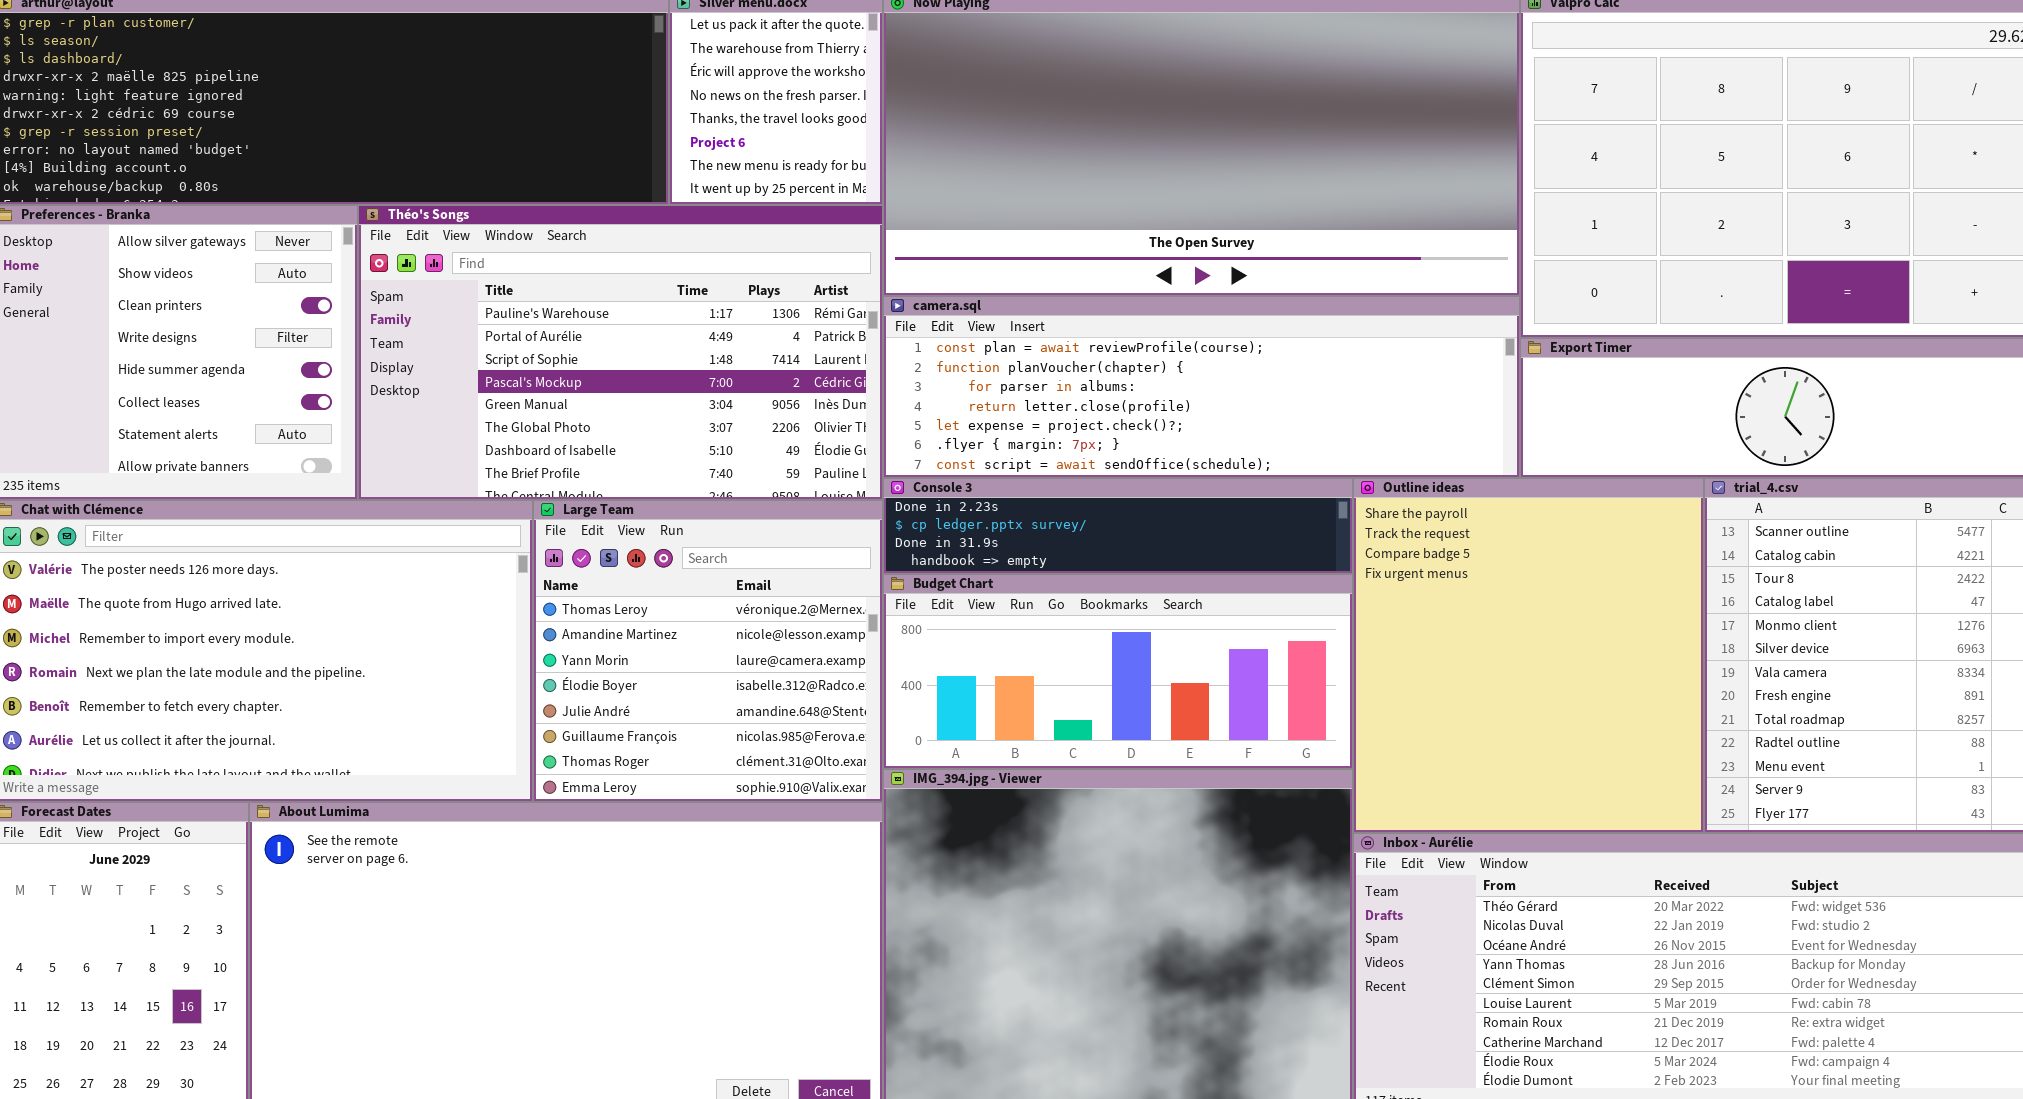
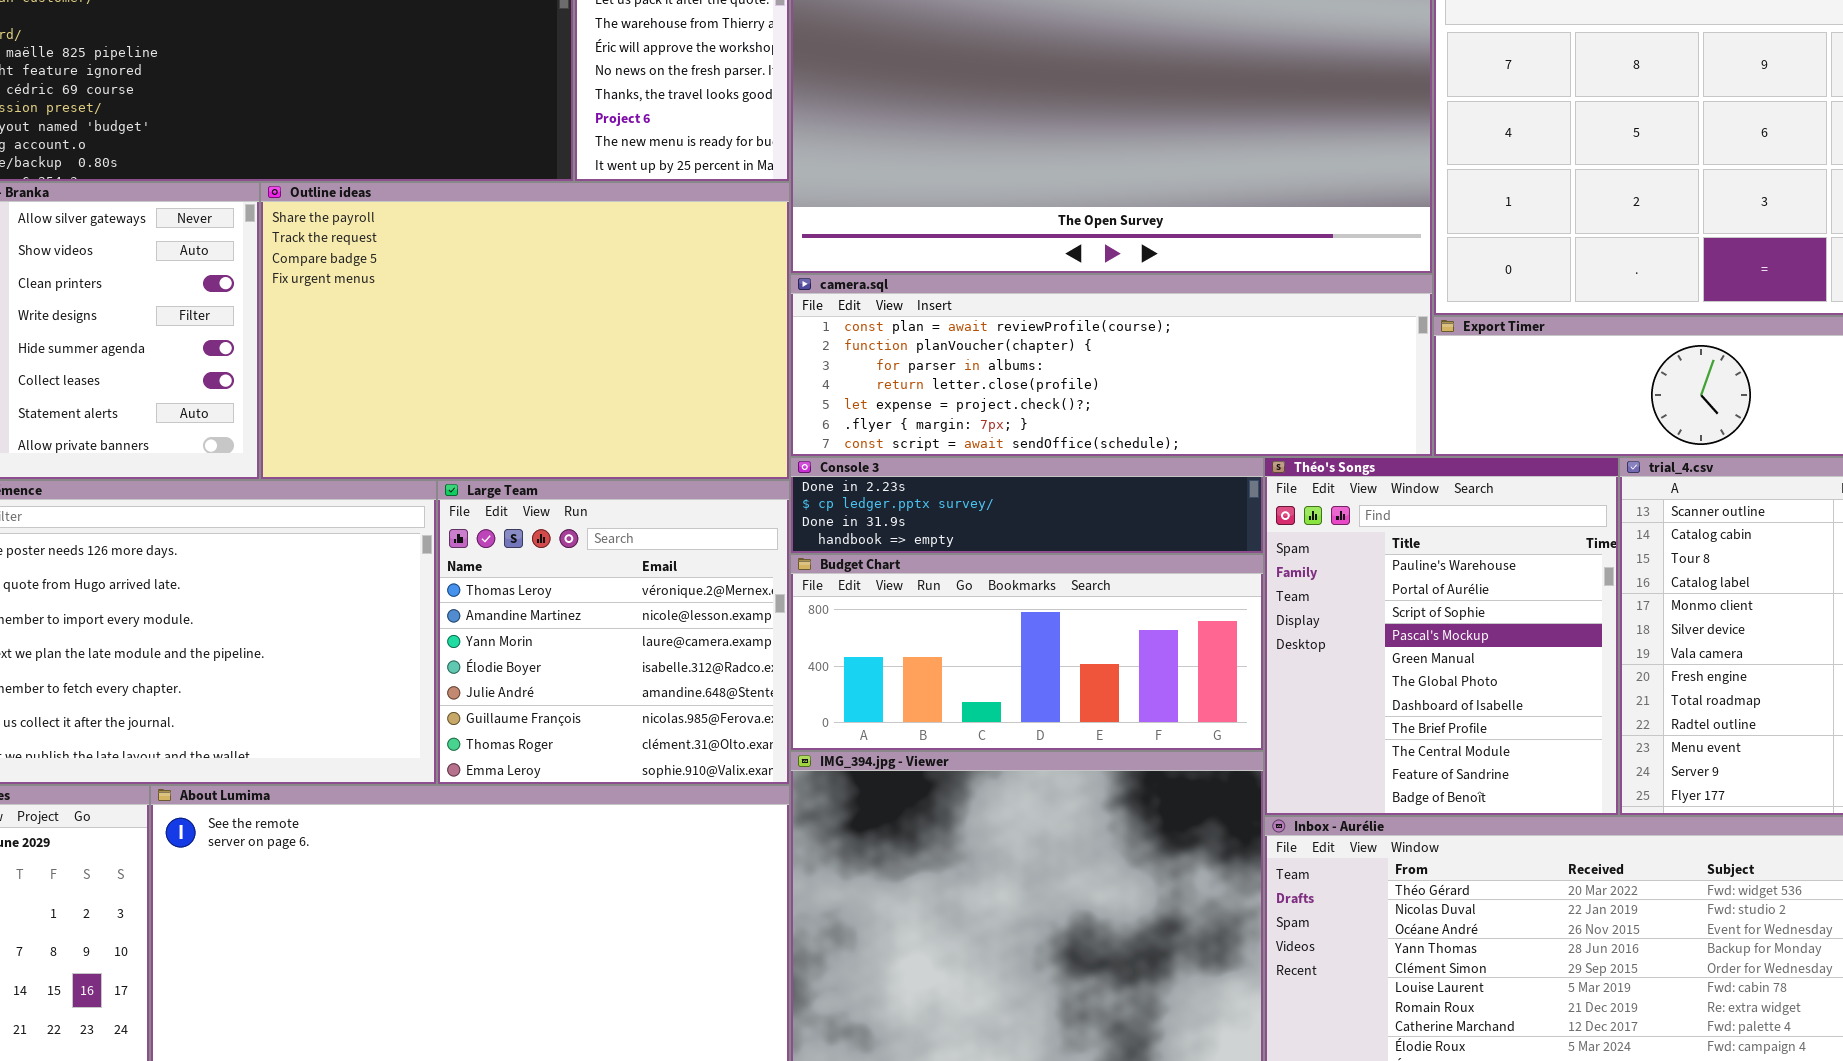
Théo's Songs: [358,205,883,500] -> [1264,457,1619,816], moved, resized
Outline ideas: [1353,478,1704,833] -> [260,182,790,480], moved, resized

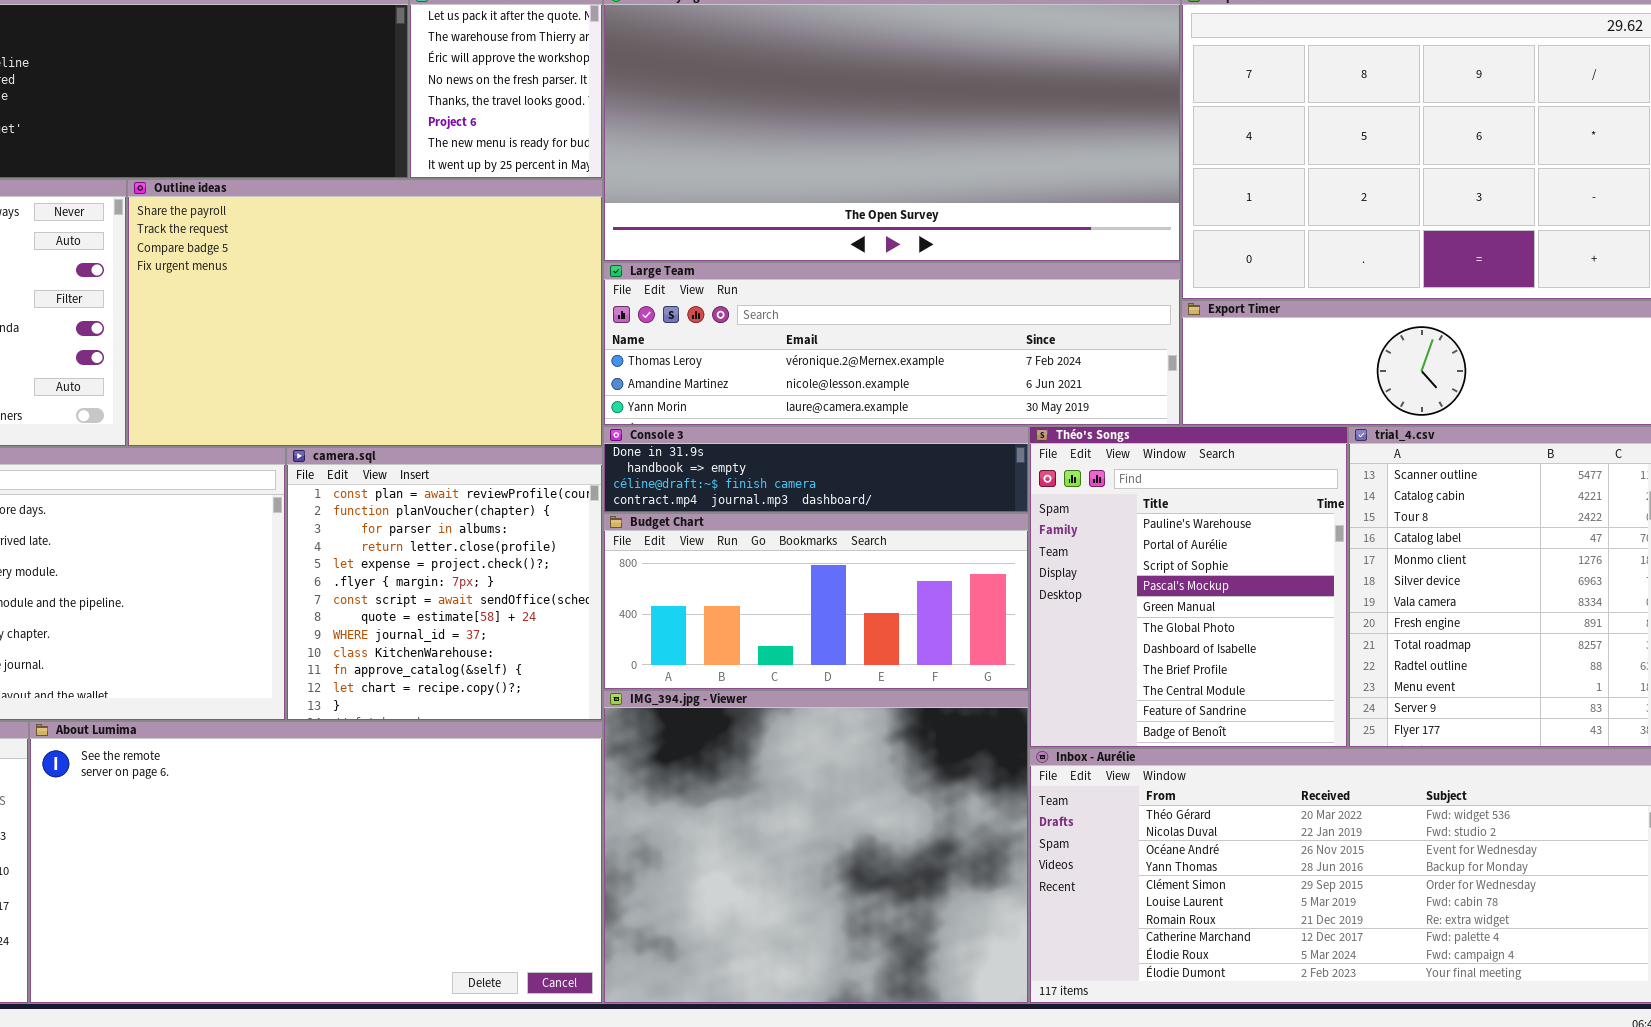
camera.sql: [790,274,1433,457] -> [286,447,603,721], moved, resized
Console 3: [790,457,1264,554] -> [603,426,1029,513], scrolled down 2 rows
Large Team: [437,480,790,785] -> [603,262,1181,426], moved, resized

